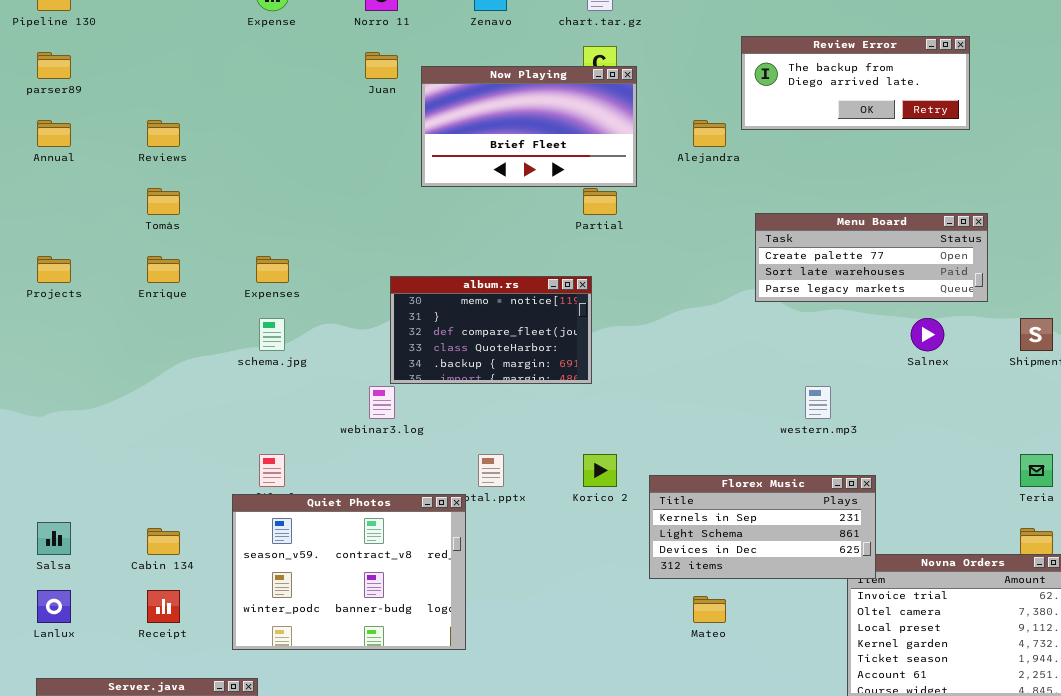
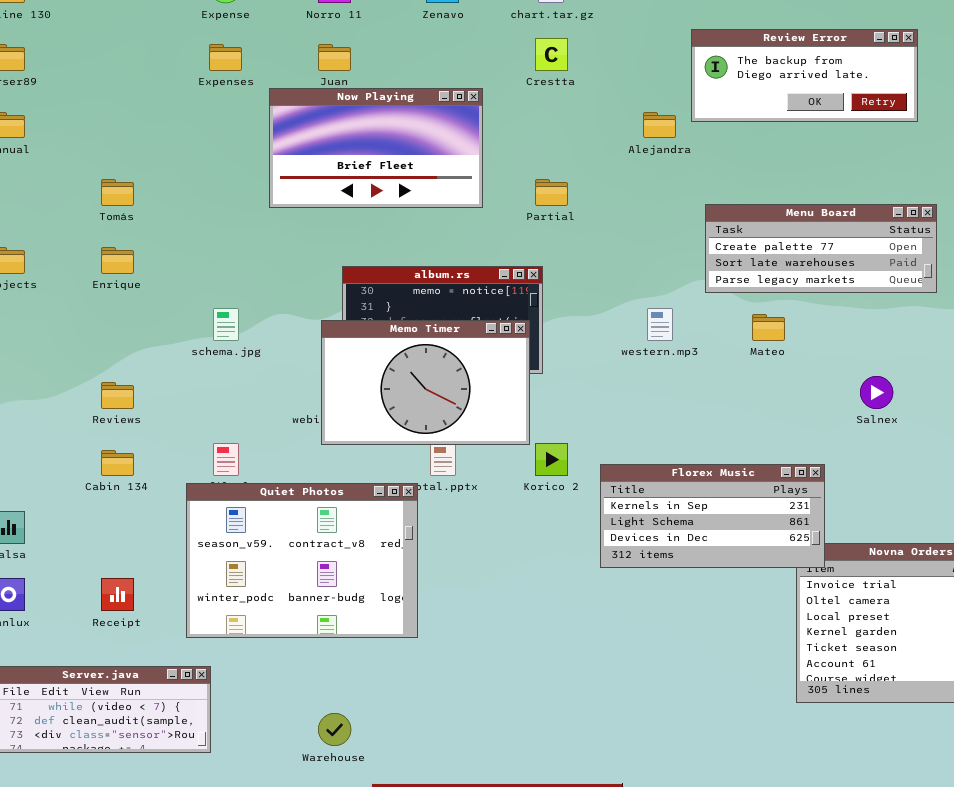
Now Playing: [421,66,637,187] -> [269,88,483,208], moved
Reviews: [147,120,180,147] -> [101,382,134,409], moved
Expenses: [256,256,289,283] -> [209,44,242,71], moved
Salnex: [911,318,944,351] -> [860,376,893,409], moved
Memo Timer: none -> [321,320,530,445], opened
western.mp3: [805,386,831,419] -> [647,308,673,341], moved
Cabin 134: [147,528,180,555] -> [101,450,134,476], moved
Mateo: [693,596,726,623] -> [752,314,785,341], moved

